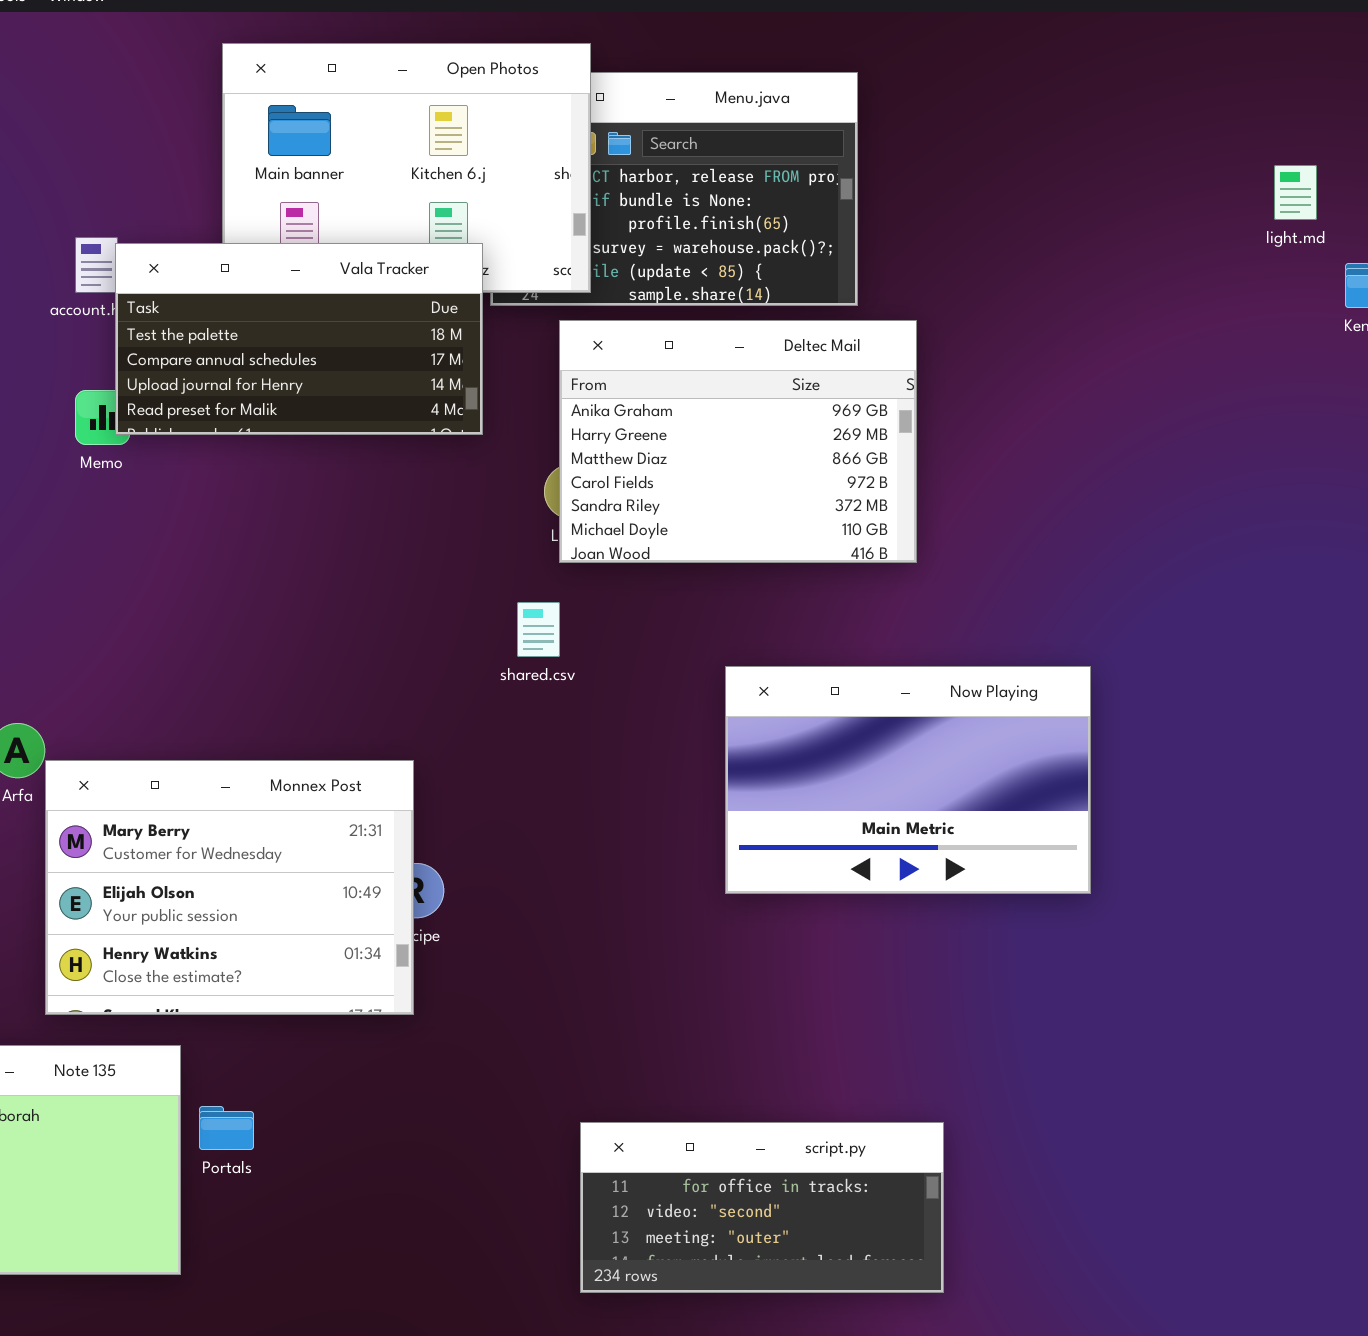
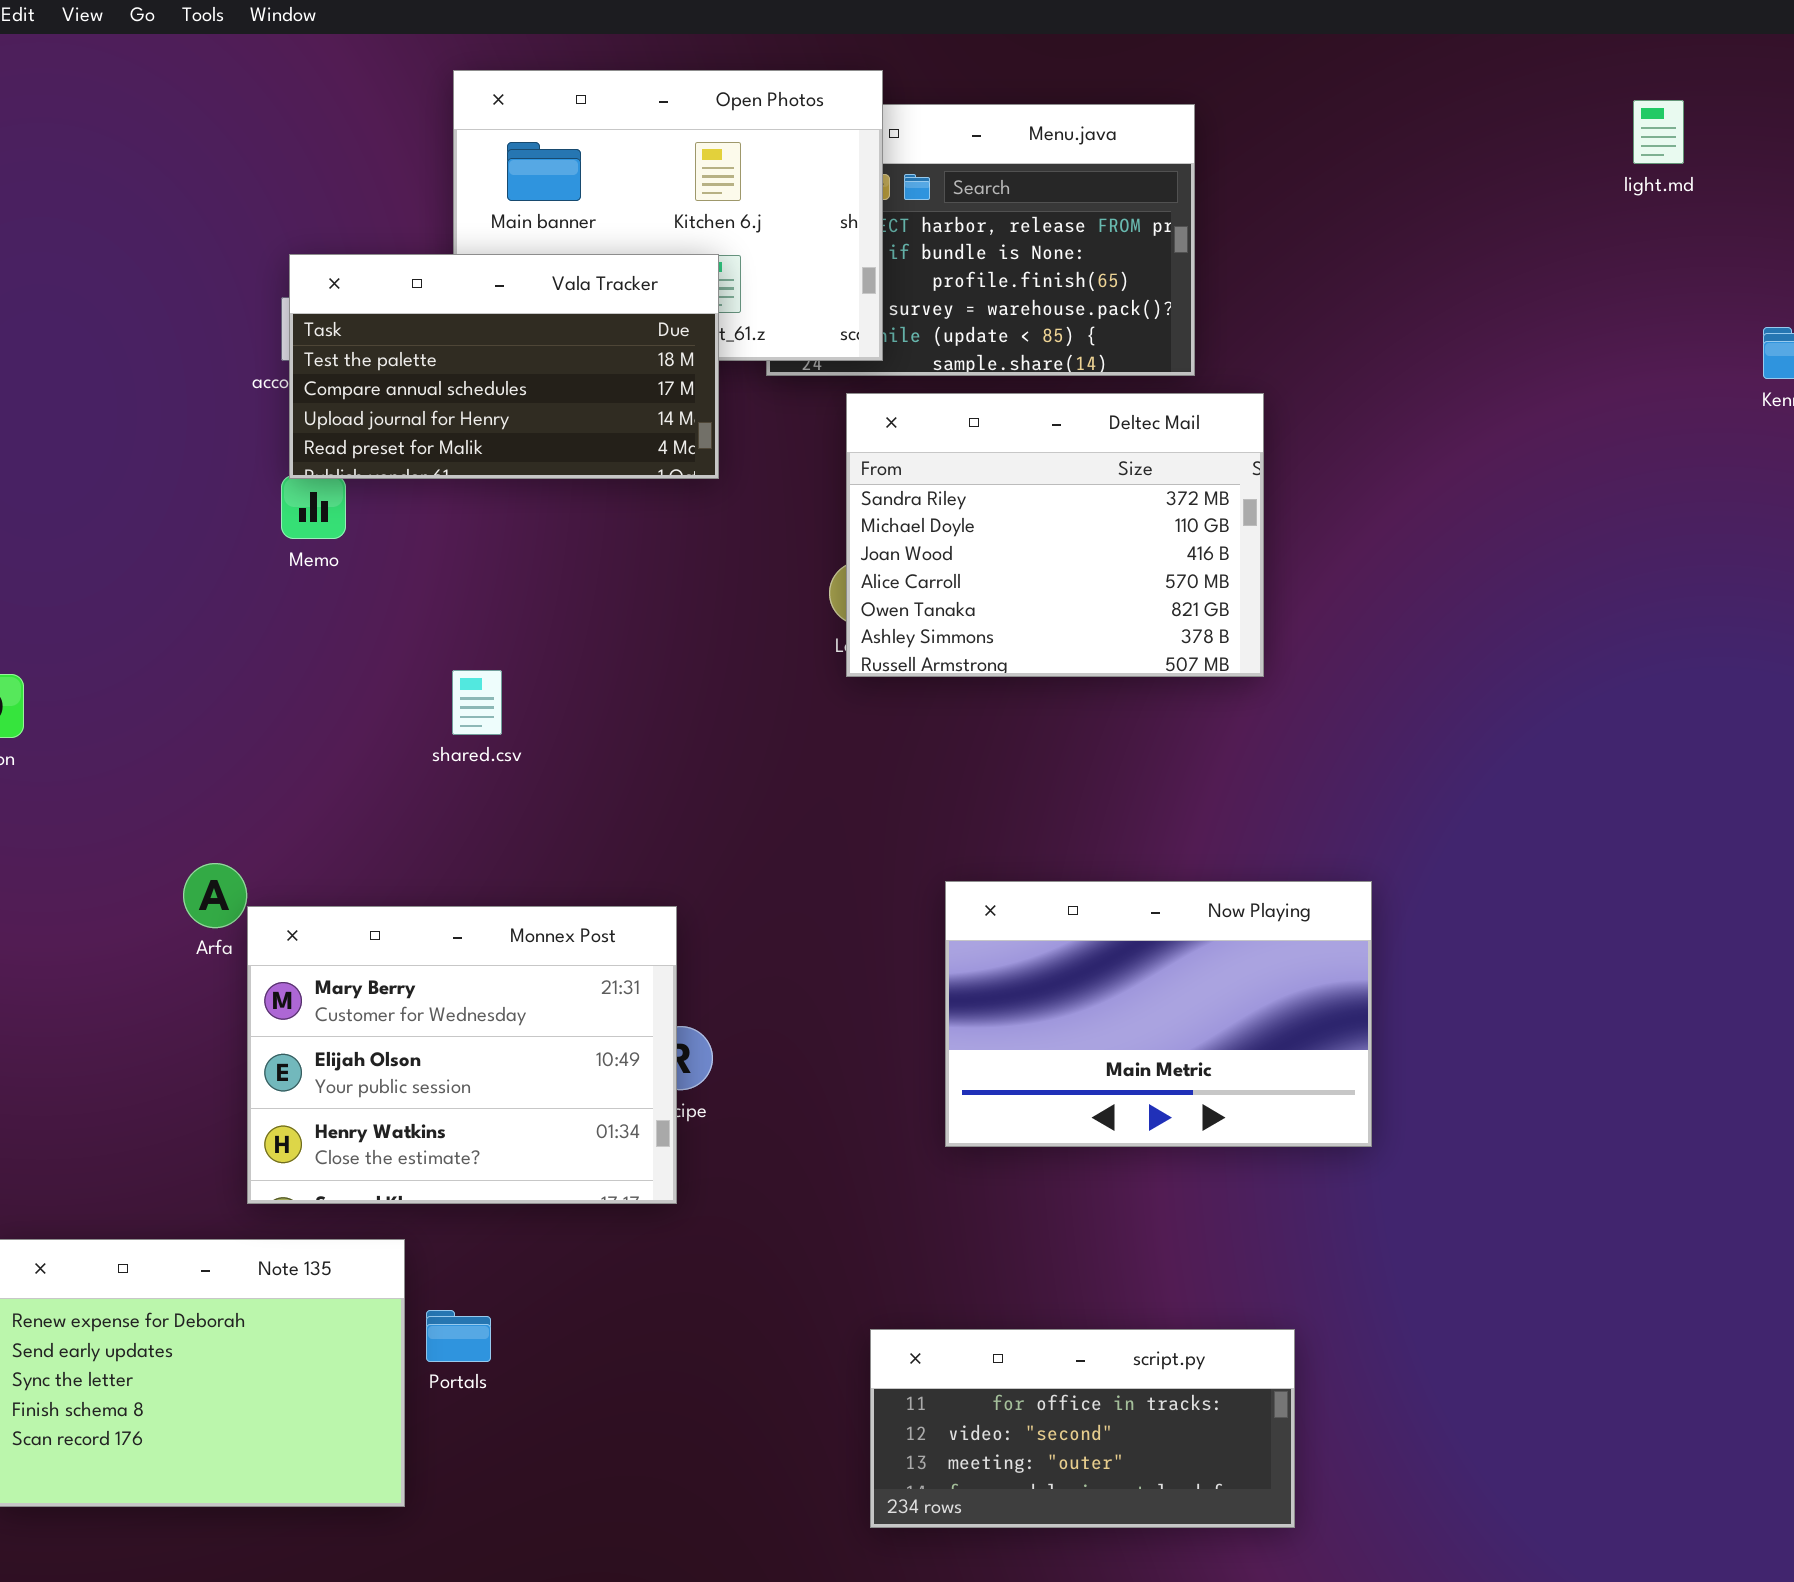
light.md: [1274,165,1317,220] -> [1633,100,1684,164], moved
Vala Tracker: [115,243,483,435] -> [289,254,719,479], moved
Deltec Mail: [559,320,917,563] -> [846,393,1264,677], scrolled down 4 rows
shared.csv: [517,602,560,657] -> [452,670,502,735], moved
Now Playing: [725,666,1091,894] -> [945,881,1372,1147], moved

